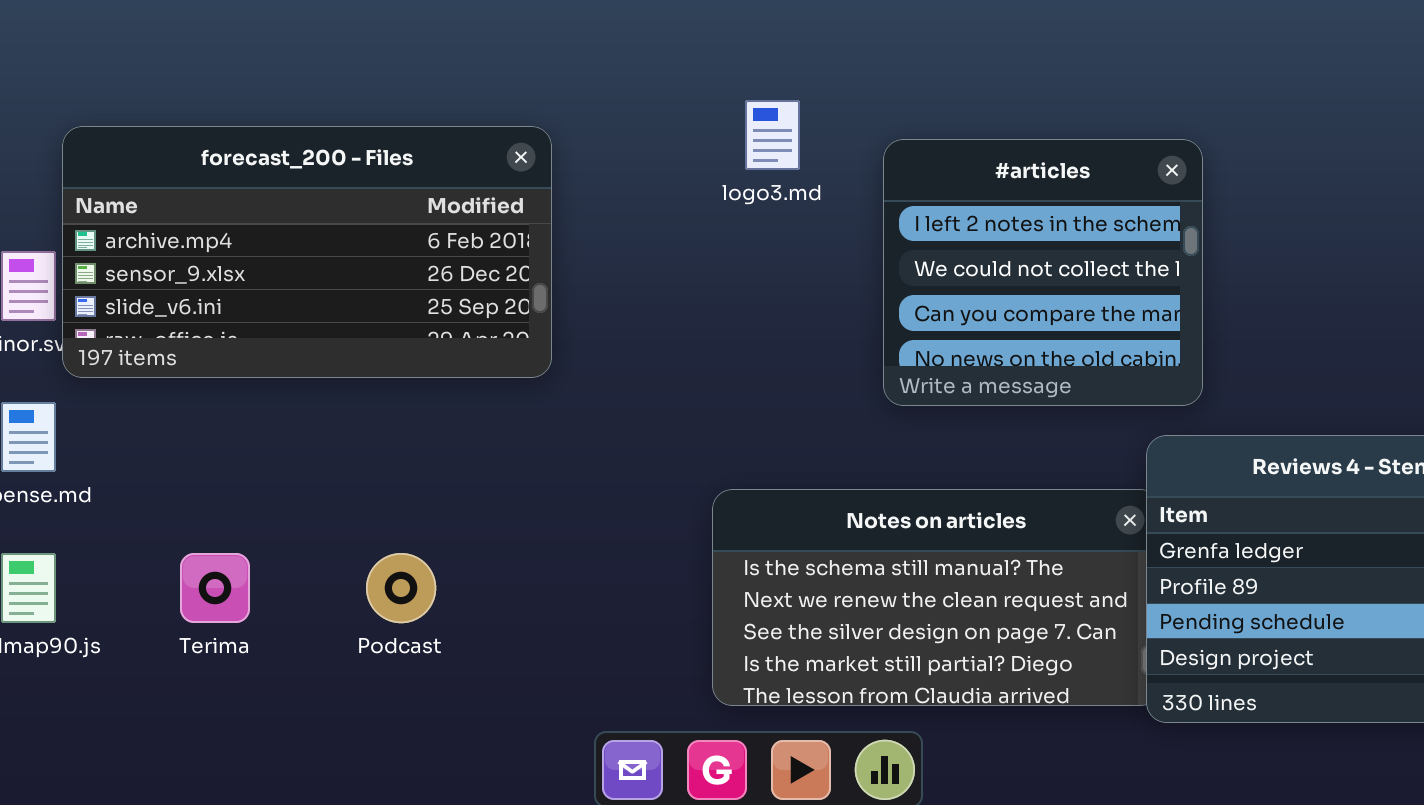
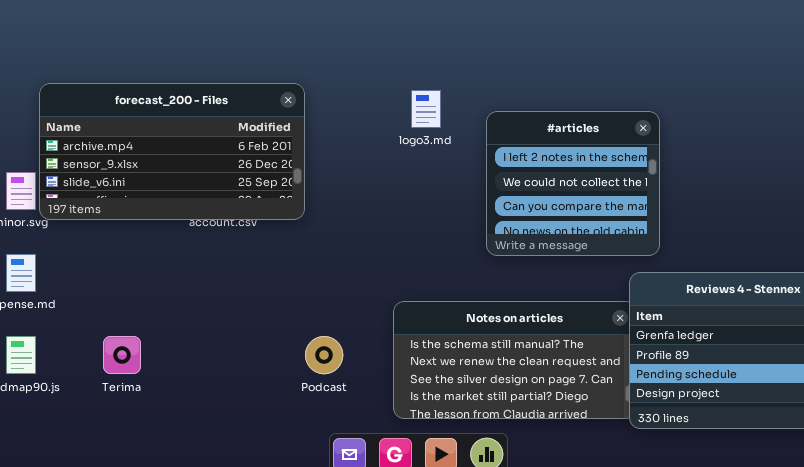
forecast_200 - Files: [62,126,552,378] -> [39,83,305,220], moved
Podcast: [366,553,436,623] -> [305,336,343,374], moved

